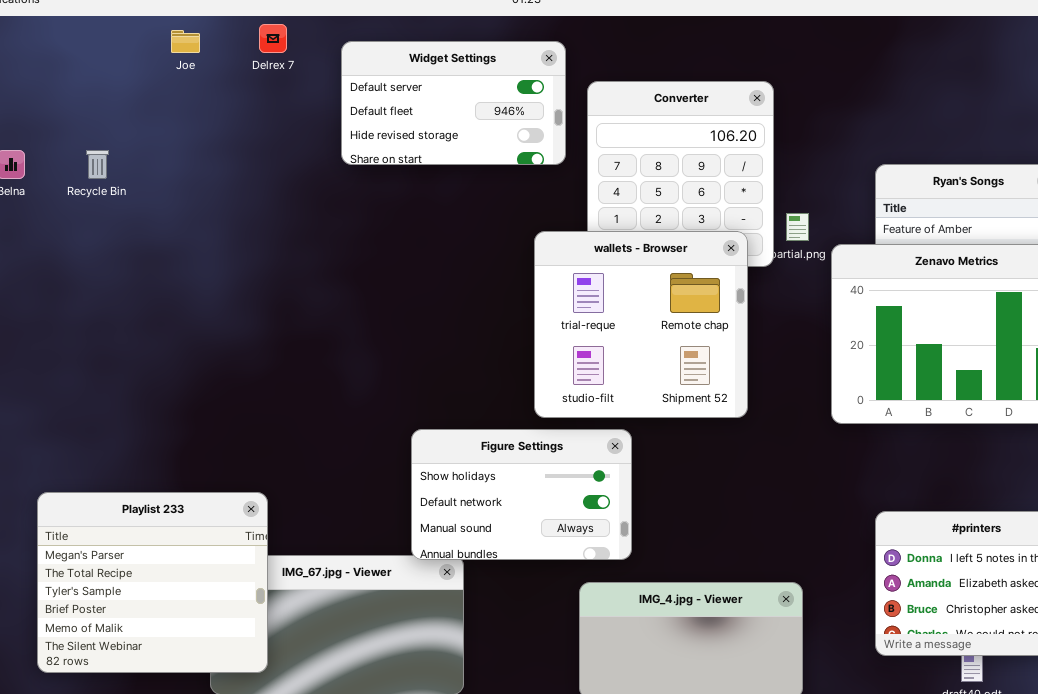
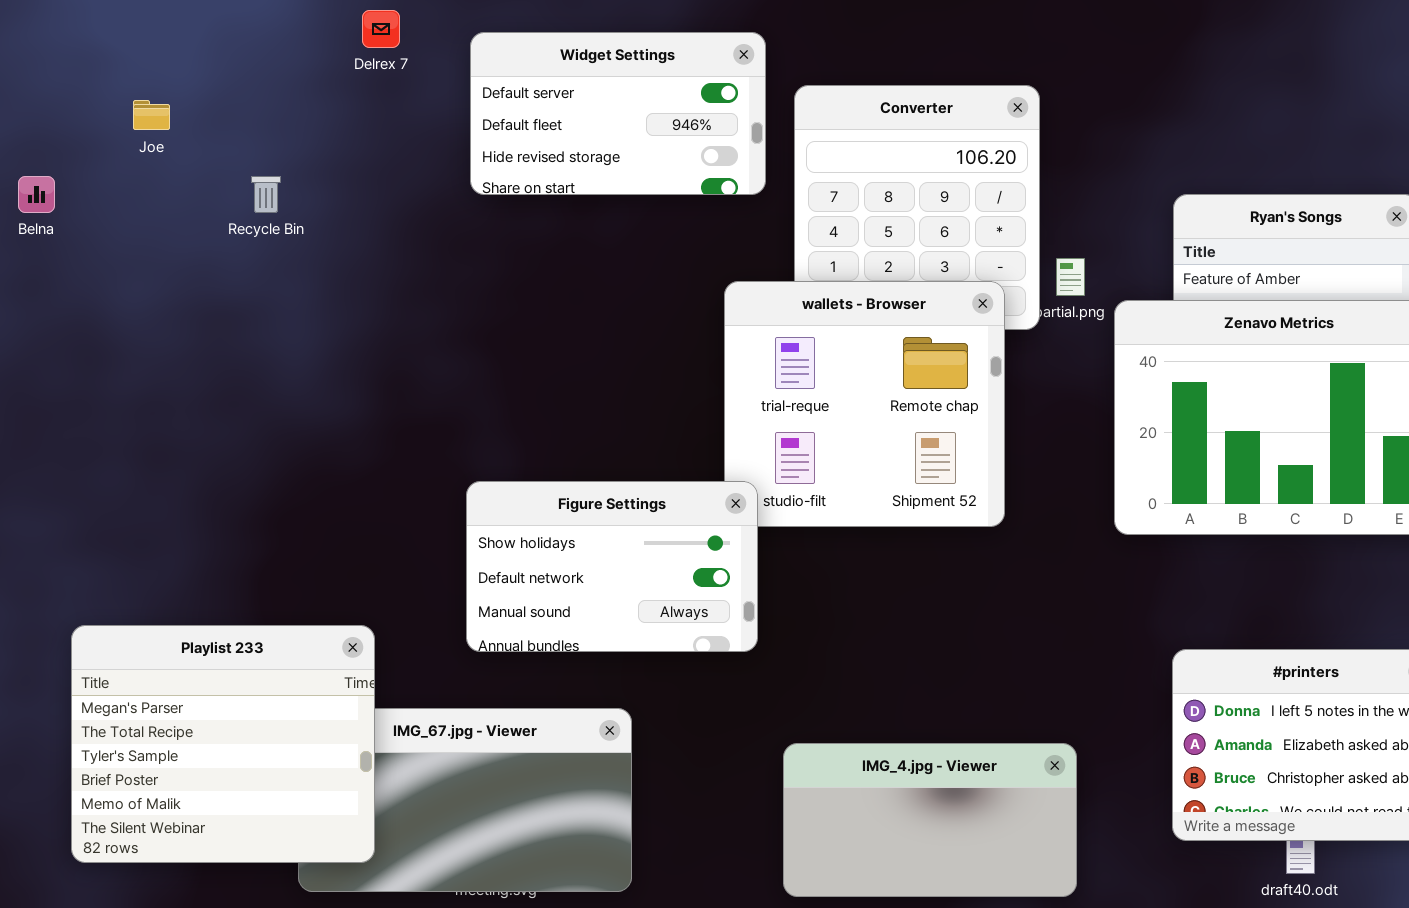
Joe: [171,30,200,53] -> [133,100,170,130], moved
Recycle Bin: [86,150,109,179] -> [251,176,281,213], moved
Figure Settings: [411,429,632,560] -> [466,481,758,652], moved

